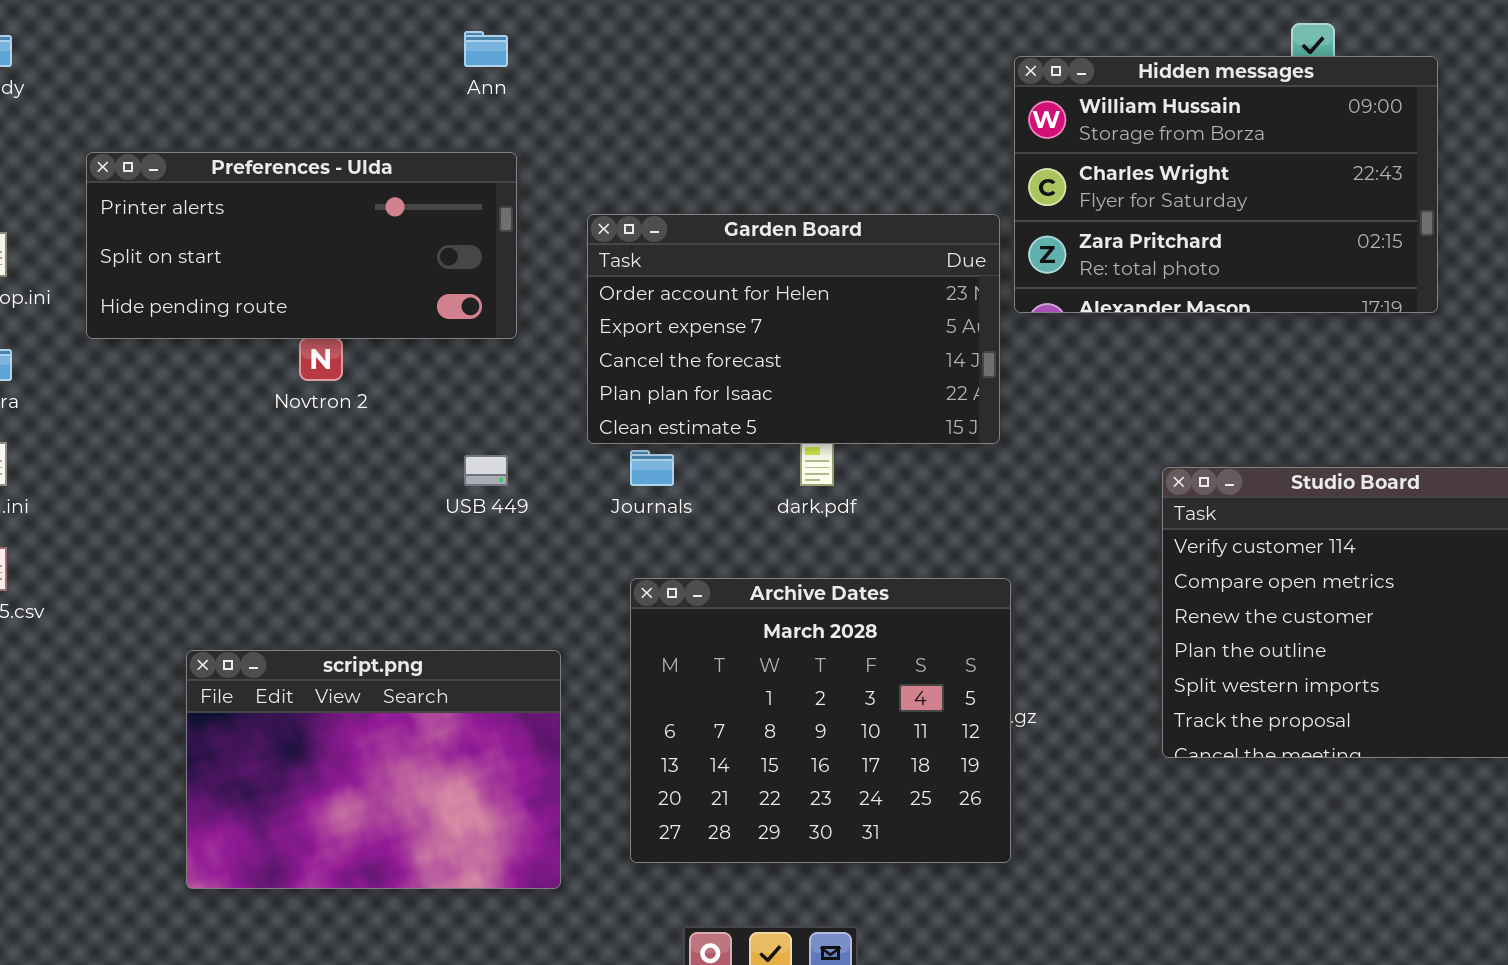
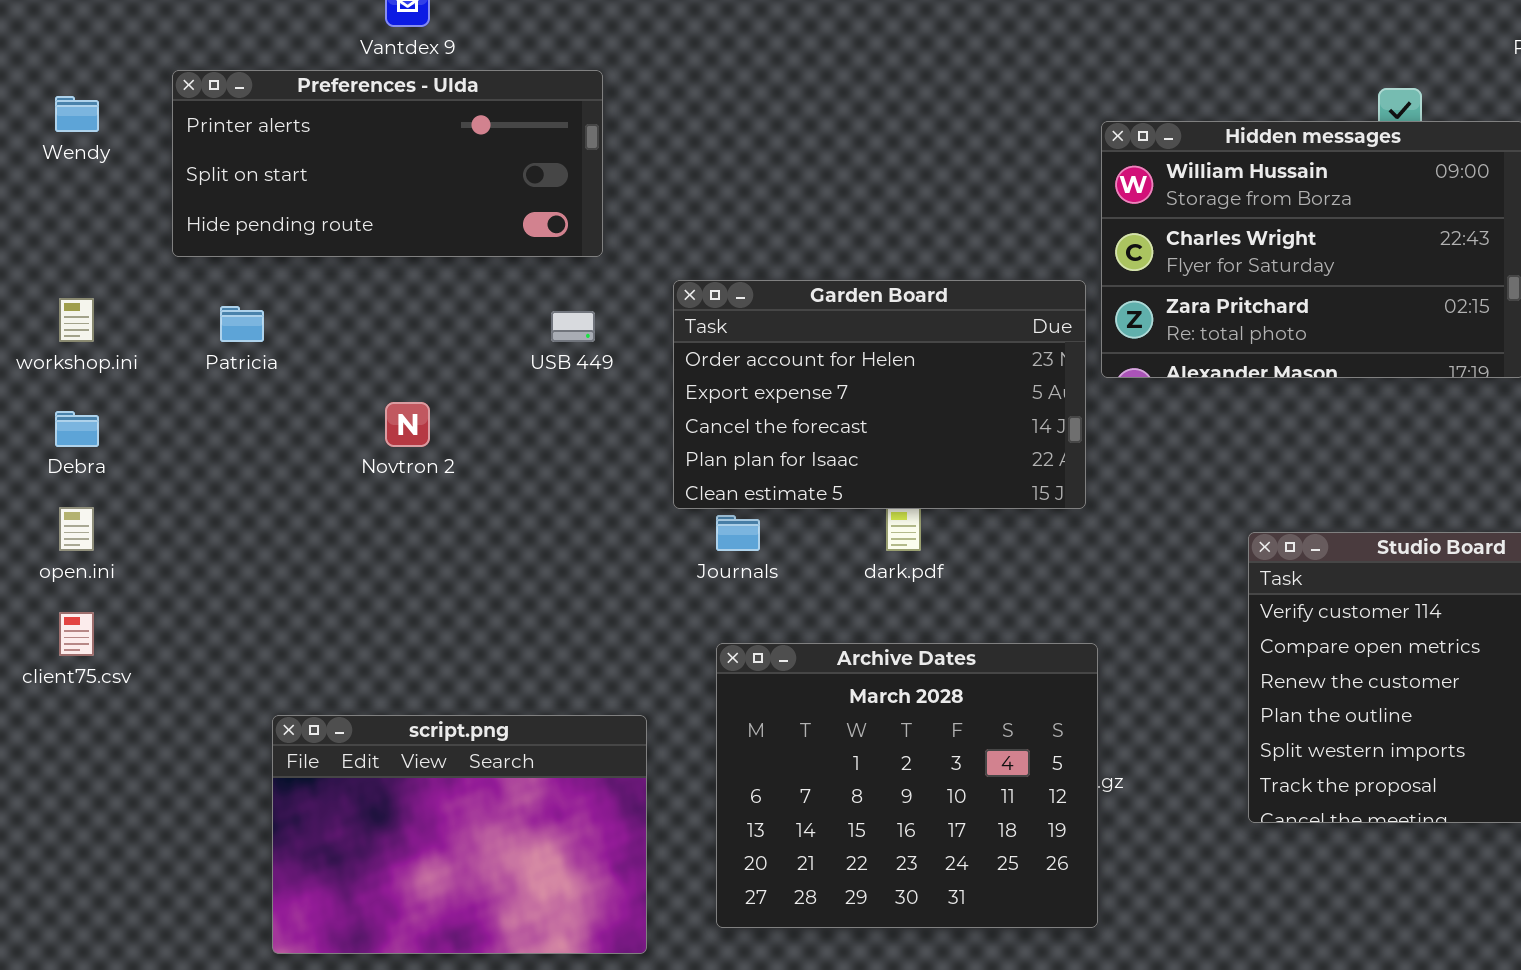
Preferences - Ulda: [86,152,517,339] -> [172,70,603,257], moved
USB 449: [464,455,508,486] -> [551,311,595,342], moved

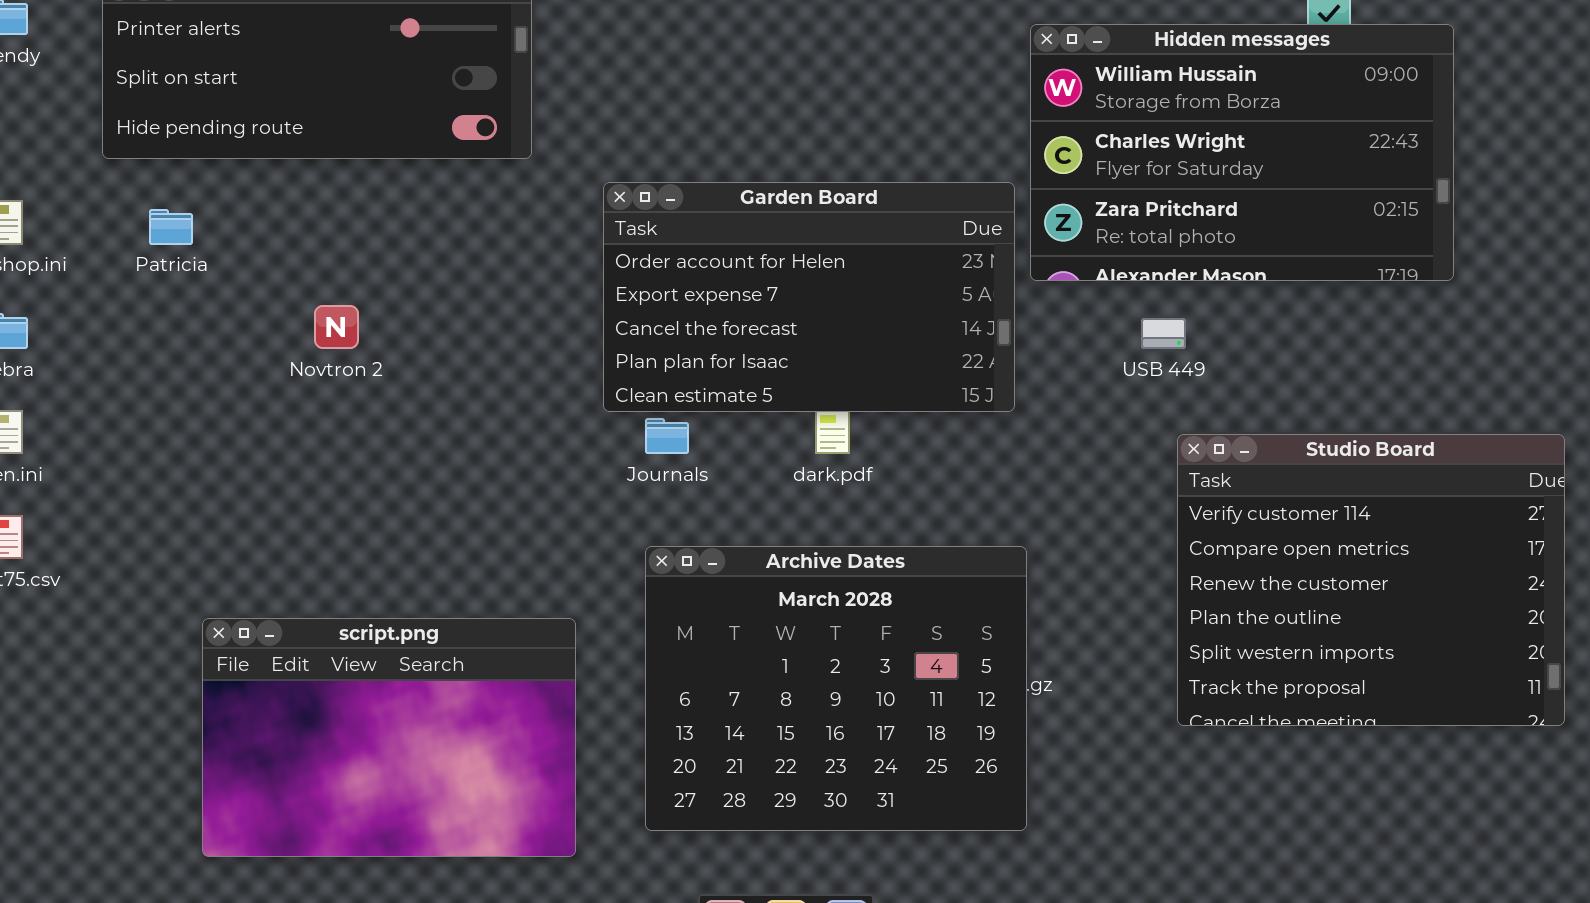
USB 449: [551,311,595,342] -> [1141,318,1186,349], moved

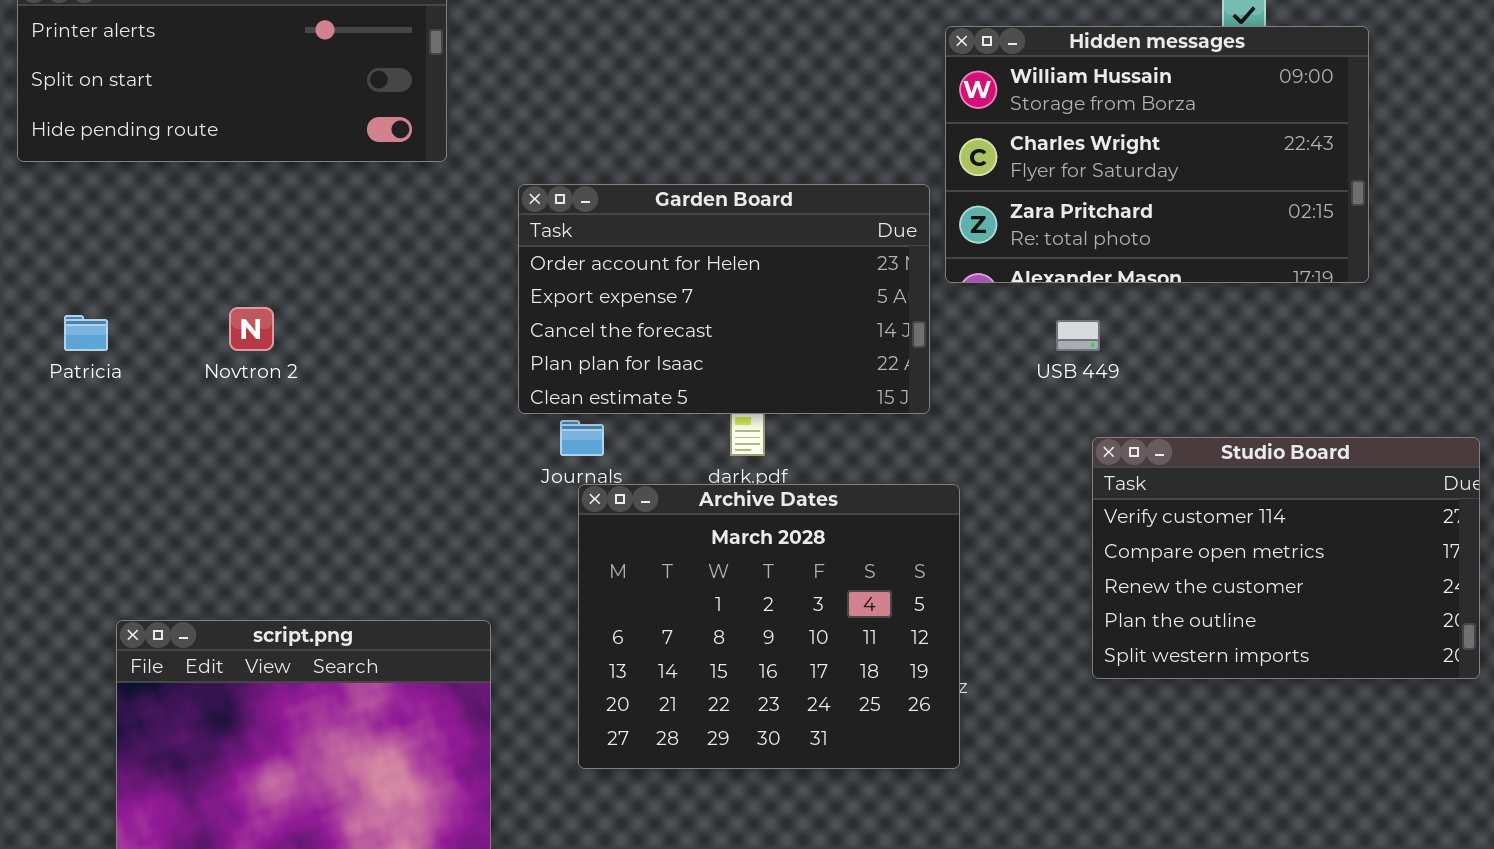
Patricia: [149,209,193,245] -> [64,315,108,351], moved
Studio Board: [1177,434,1565,726] -> [1092,437,1480,679], resized
Archive Dates: [645,546,1027,831] -> [578,484,960,769], moved

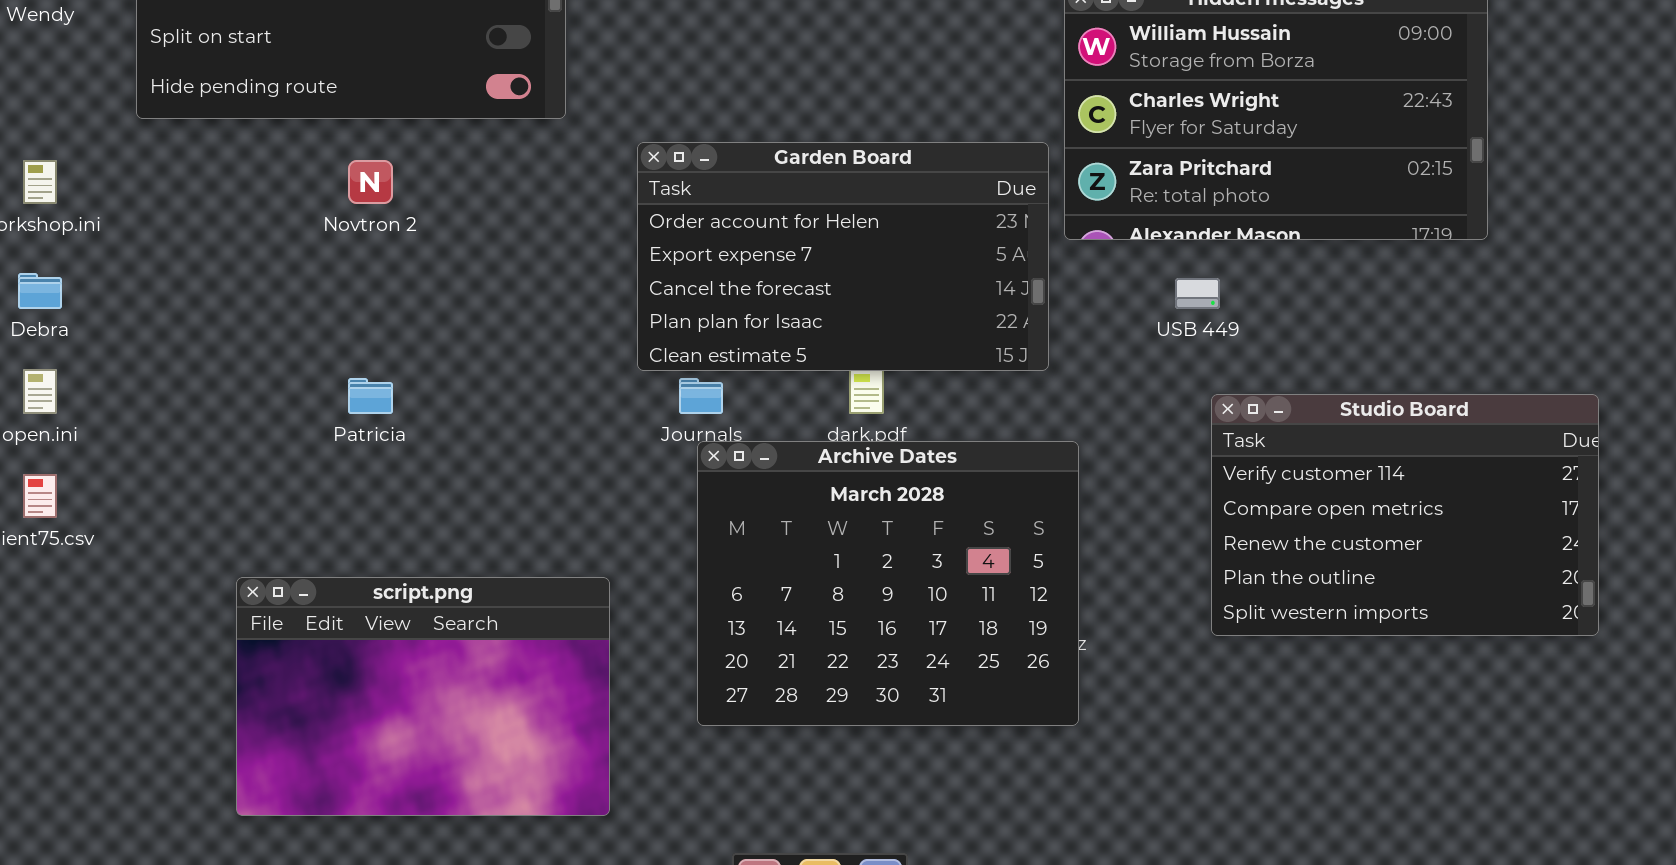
Novtron 2: [229,307,274,351] -> [348,160,393,204], moved
Patricia: [64,315,108,351] -> [348,378,393,414], moved

